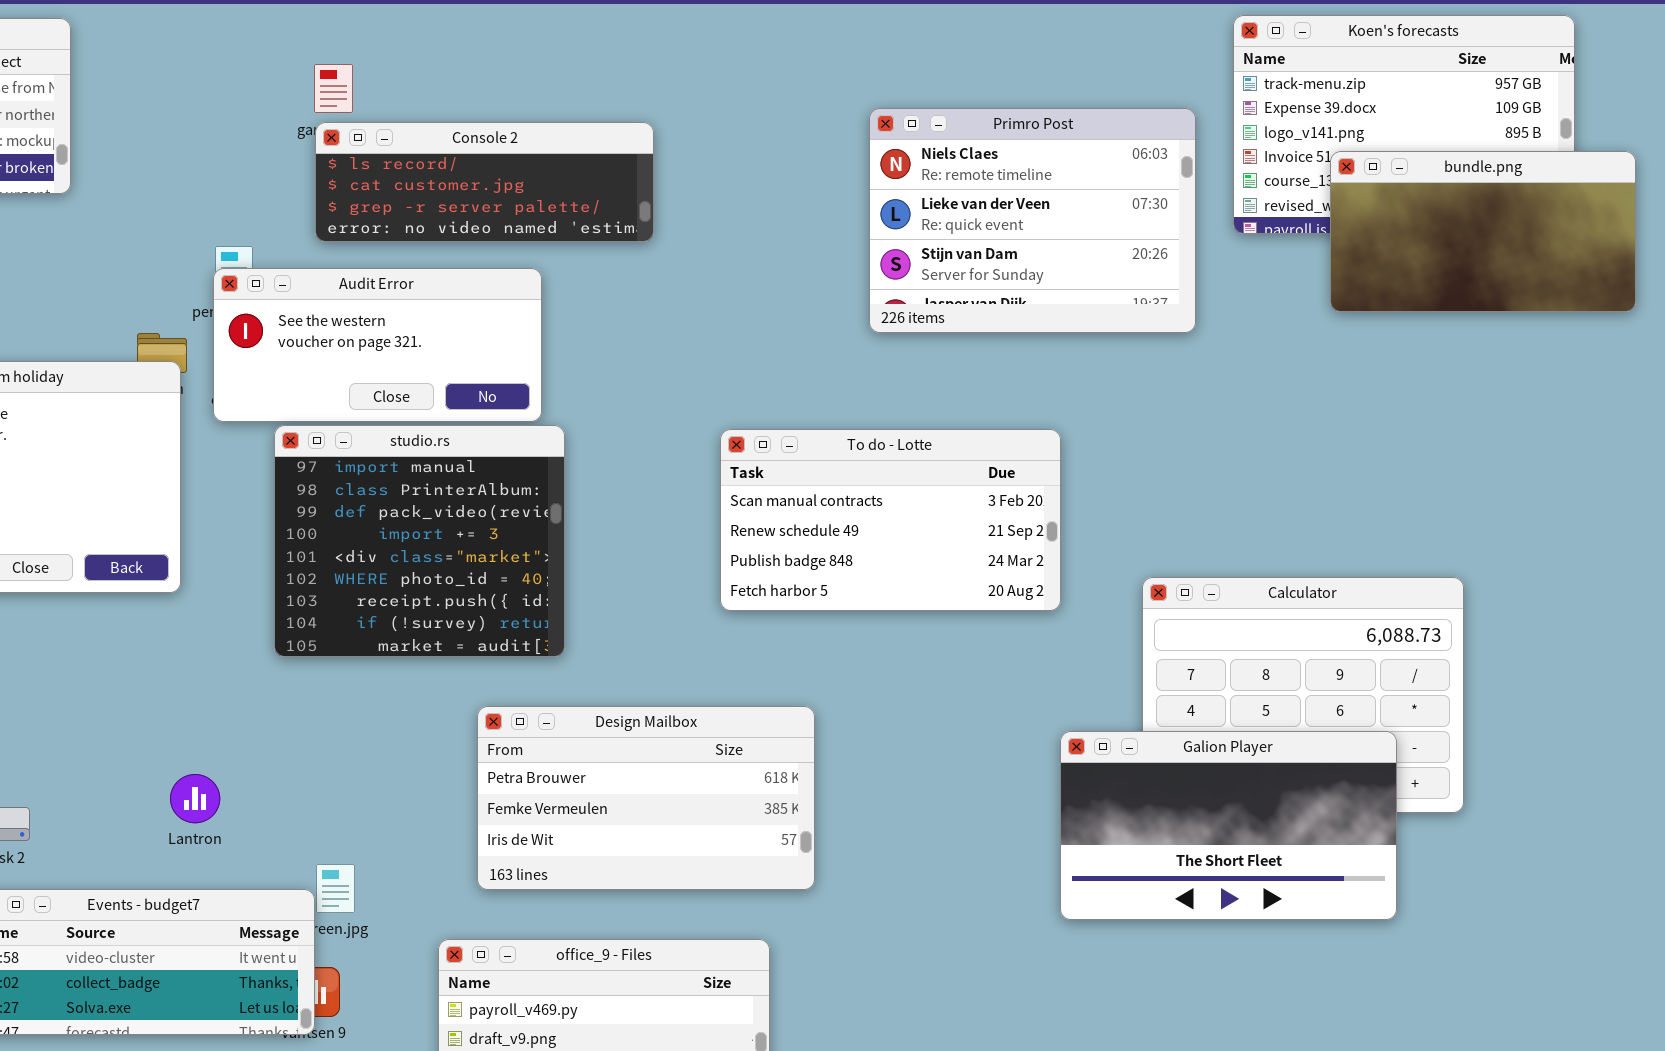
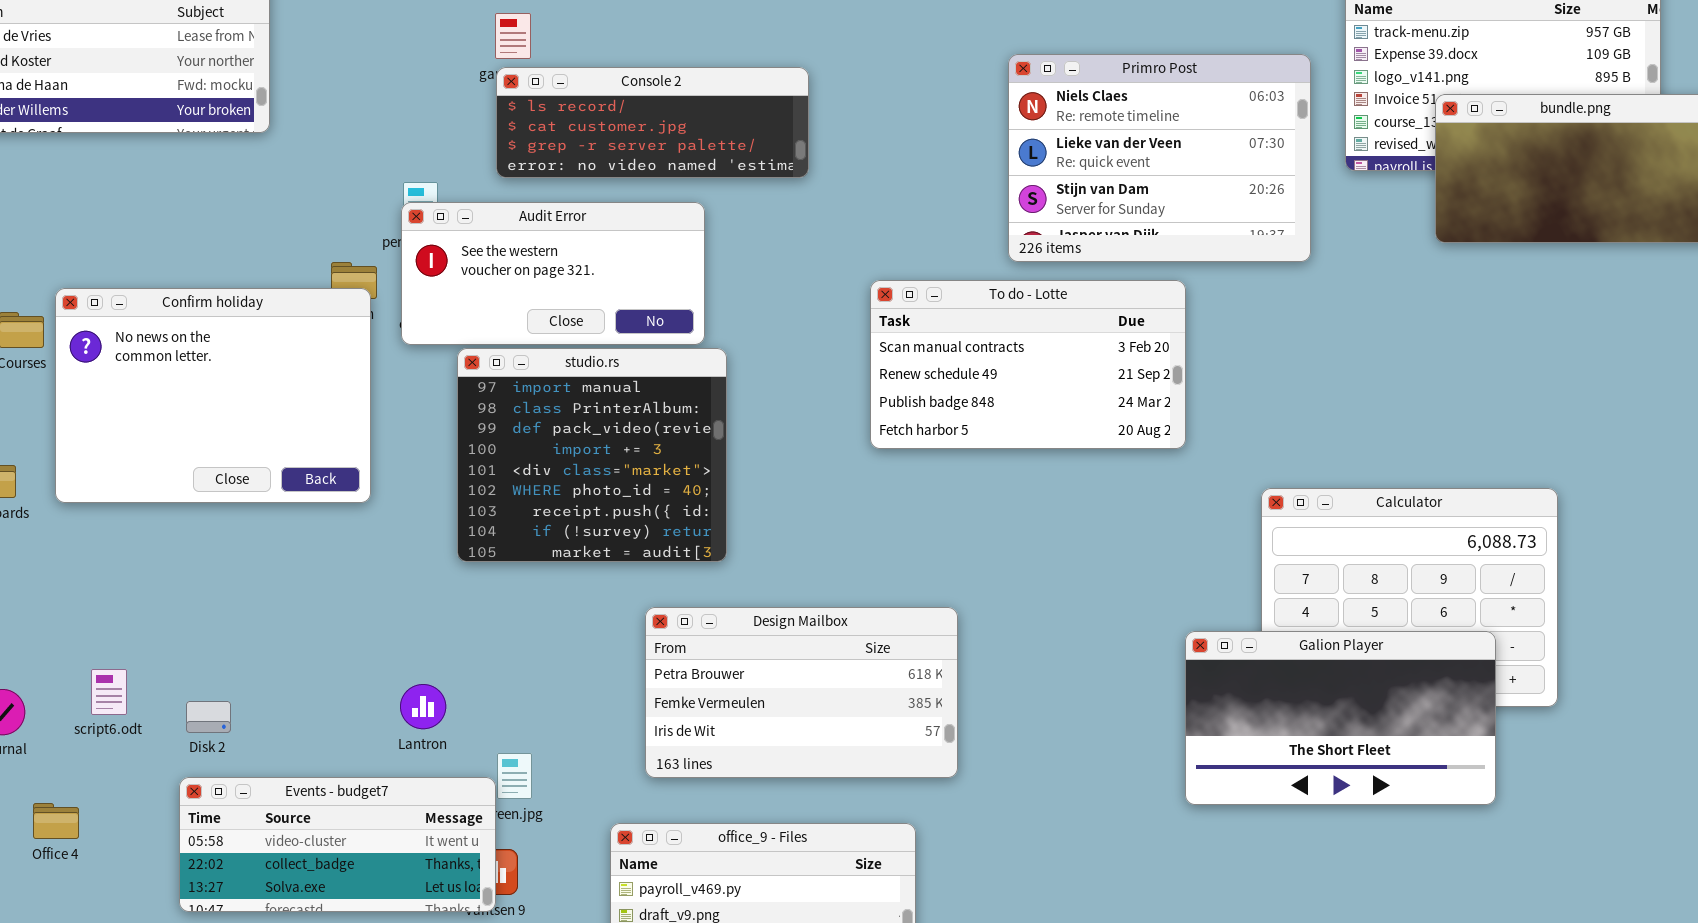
To do - Lotte: [720,429,1061,611] -> [870,280,1186,449], moved
Lantron: [170,774,220,823] -> [400,684,446,729], moved

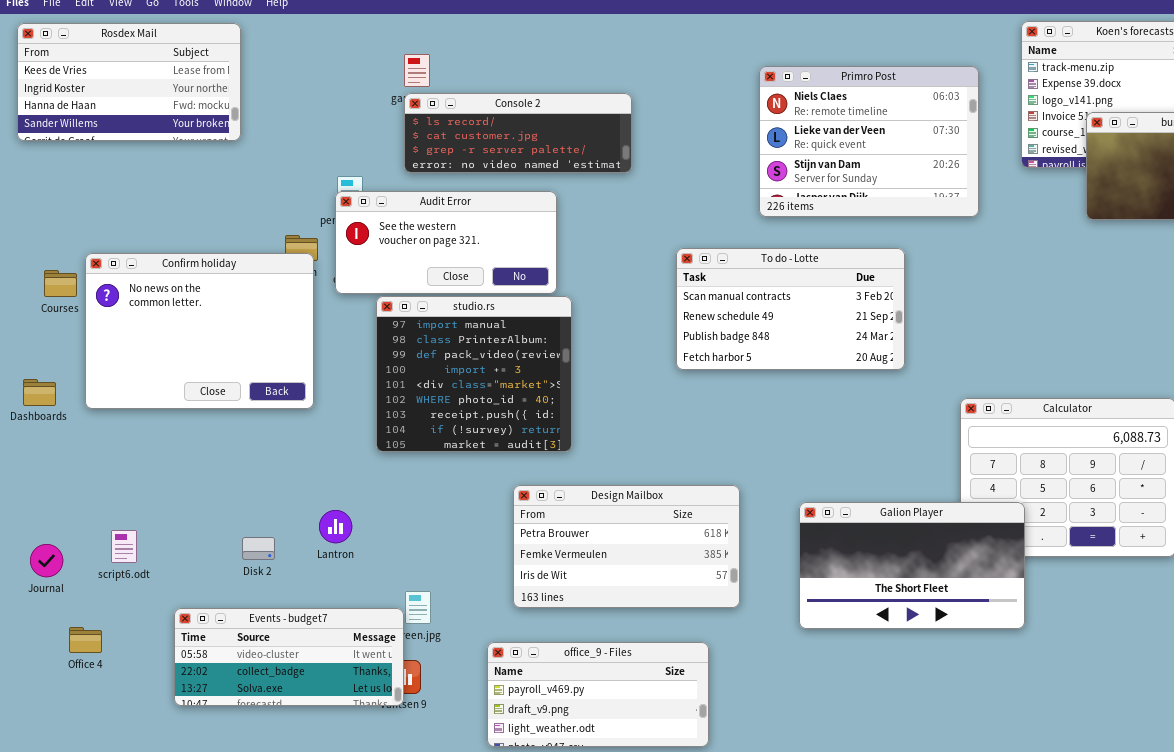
Primro Post: [1008,54,1311,262] -> [759,66,979,217], moved
Galion Player: [1185,631,1496,805] -> [799,502,1025,629], moved
Lantron: [400,684,446,729] -> [319,510,352,543], moved
Disk 2: [186,701,231,733] -> [242,537,275,560], moved

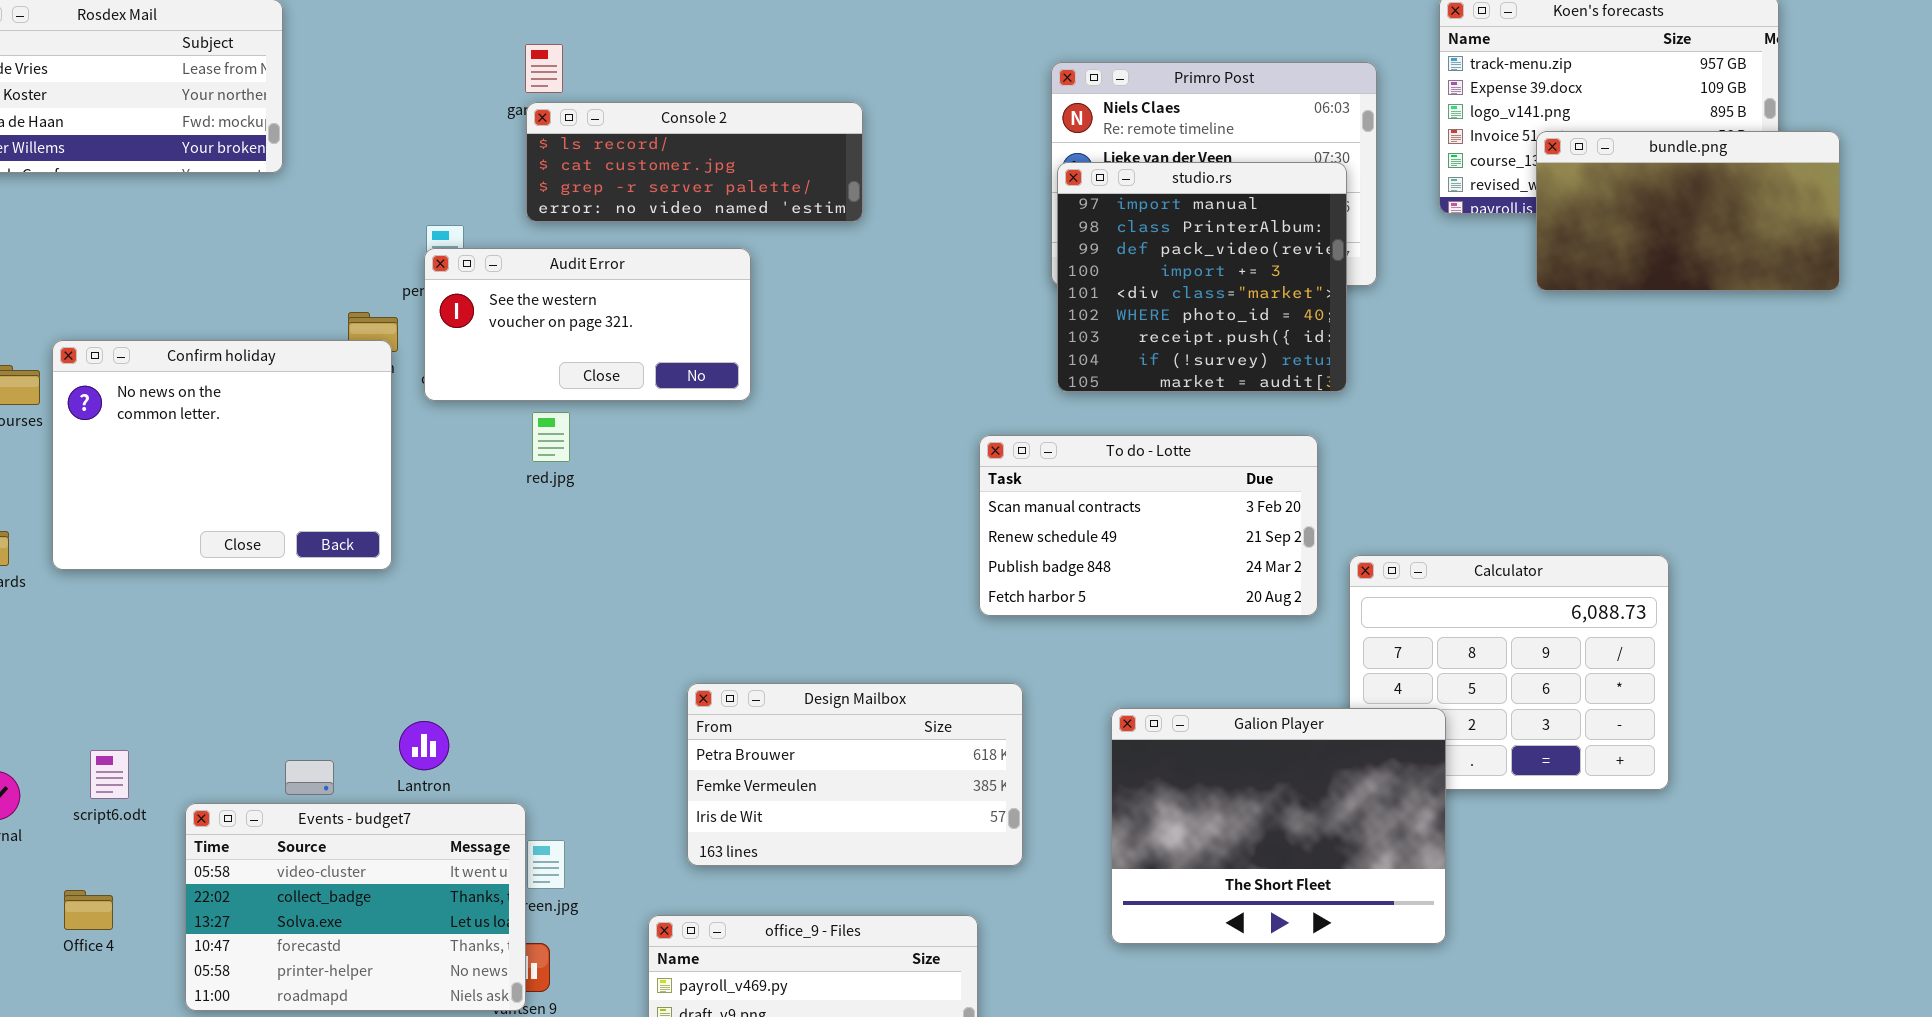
To do - Lotte: [676,248,905,370] -> [979,435,1318,616], moved
studio.rs: [376,296,572,452] -> [1057,162,1347,392], moved
Galion Player: [799,502,1025,629] -> [1111,708,1446,944], resized
Events - budget7: [174,608,404,706] -> [185,803,526,1011], resized
Office 4: [69,627,102,653] -> [64,890,113,930], moved

